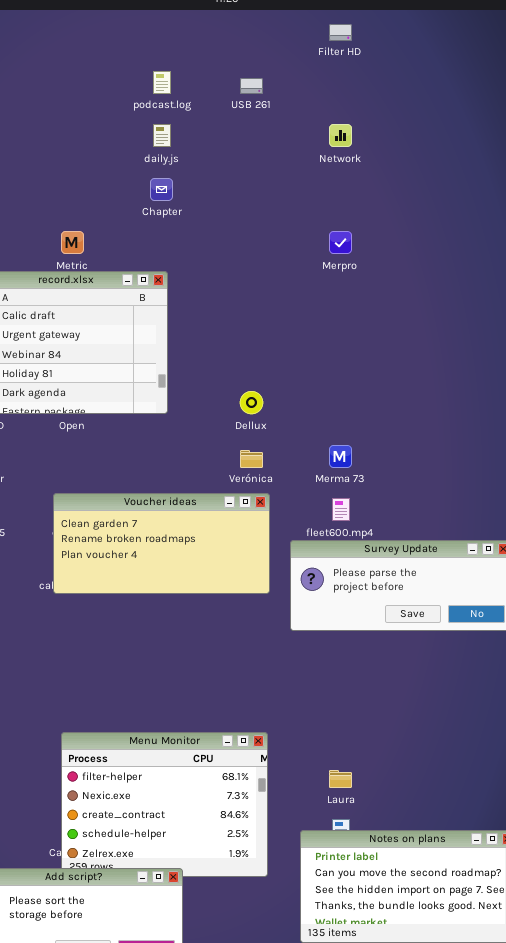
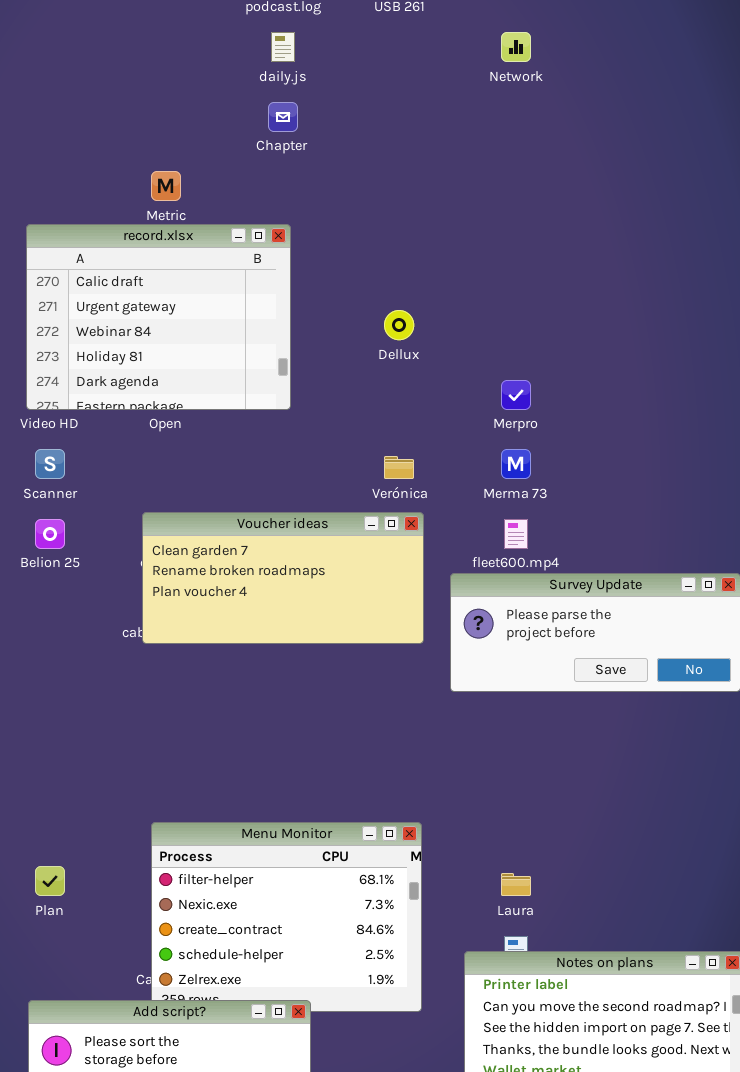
Merpro: [329,231,352,254] -> [501,380,531,410], moved
Dellux: [240,391,263,414] -> [384,310,414,340], moved

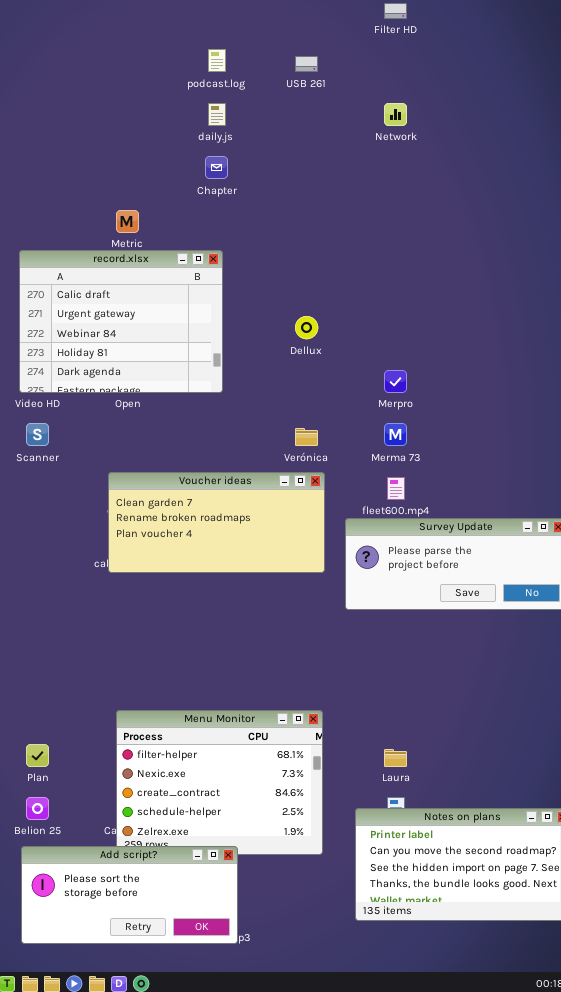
Belion 25: [35,519,65,549] -> [26,797,49,820], moved

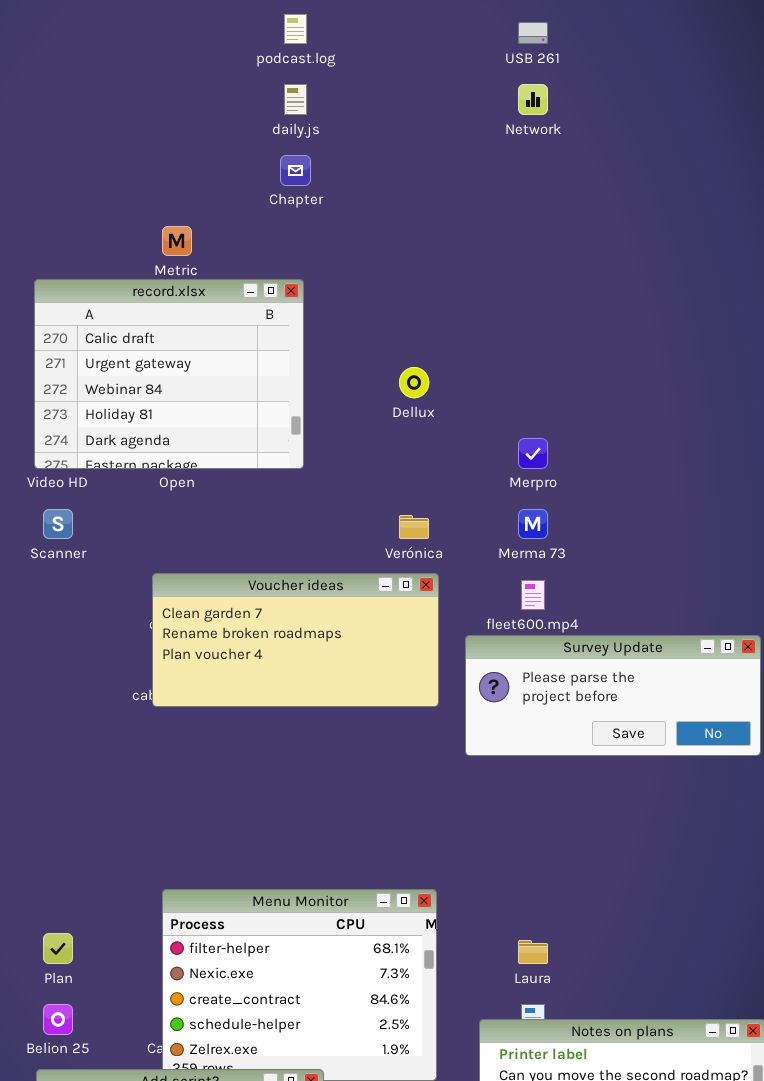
USB 261: [295,56,318,72] -> [518,22,548,44], moved

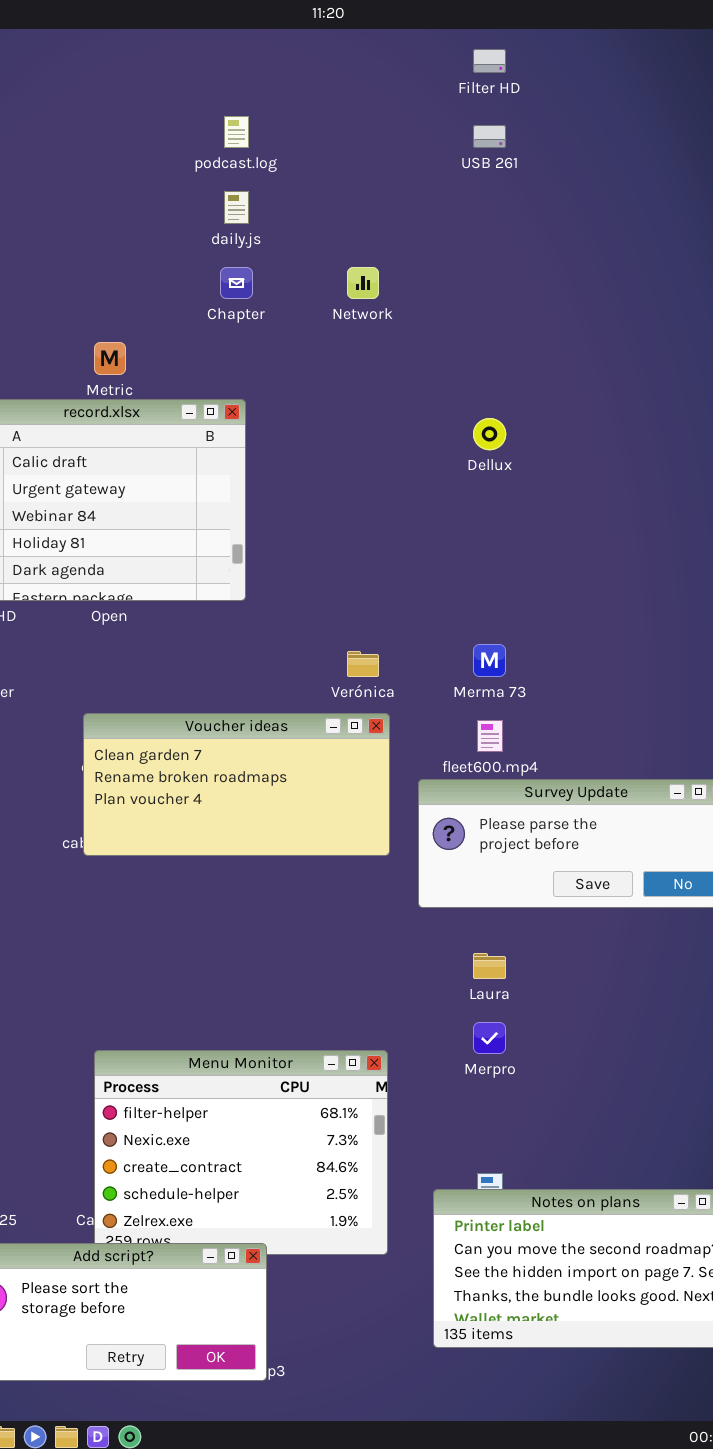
Network: [518,84,548,115] -> [347,267,379,299], moved
Dellux: [399,367,429,398] -> [473,418,506,450], moved
Merpro: [518,438,548,469] -> [473,1022,506,1054], moved
Laura: [518,940,548,964] -> [473,953,506,979], moved

